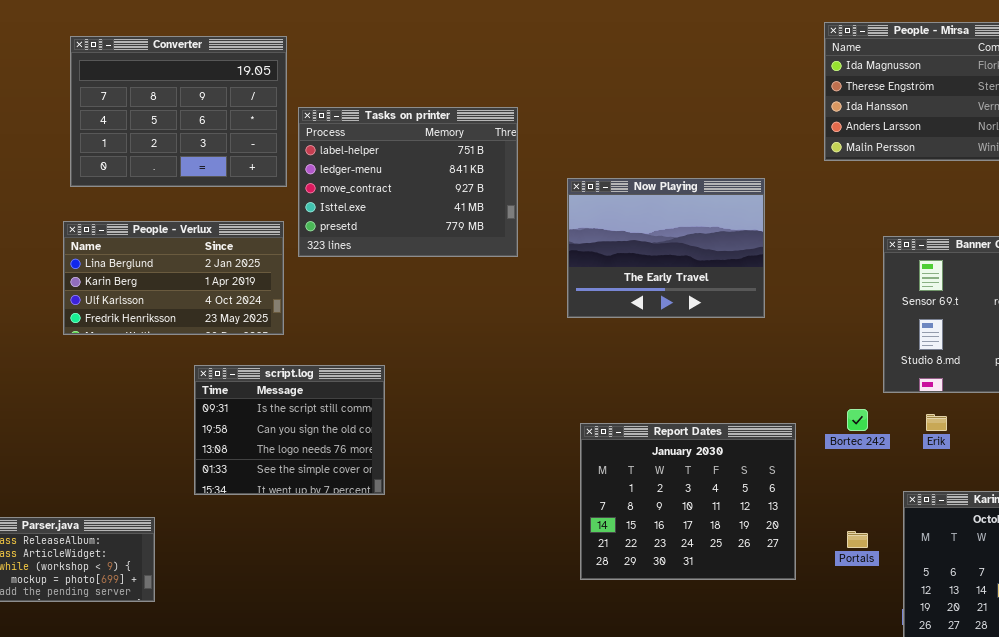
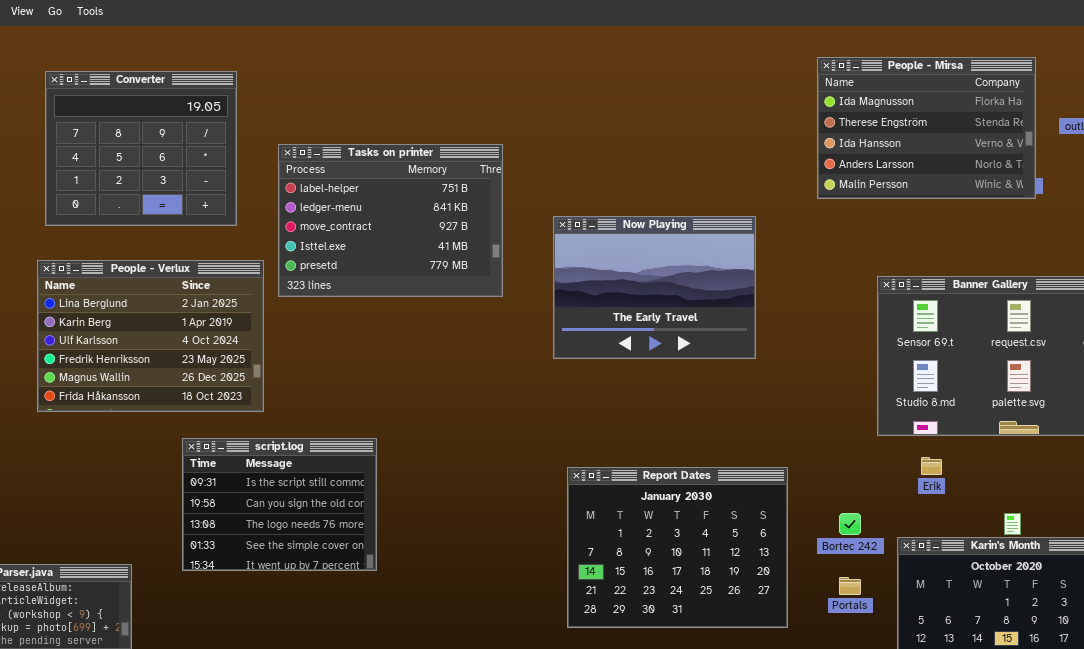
Converter: [70,36,287,187] -> [45,71,237,226], resized
People - Verlux: [63,221,284,335] -> [37,260,264,412], resized
script.log: [194,365,385,495] -> [182,438,377,571], moved
Bortec 242: [847,409,868,431] -> [839,513,861,535], moved

